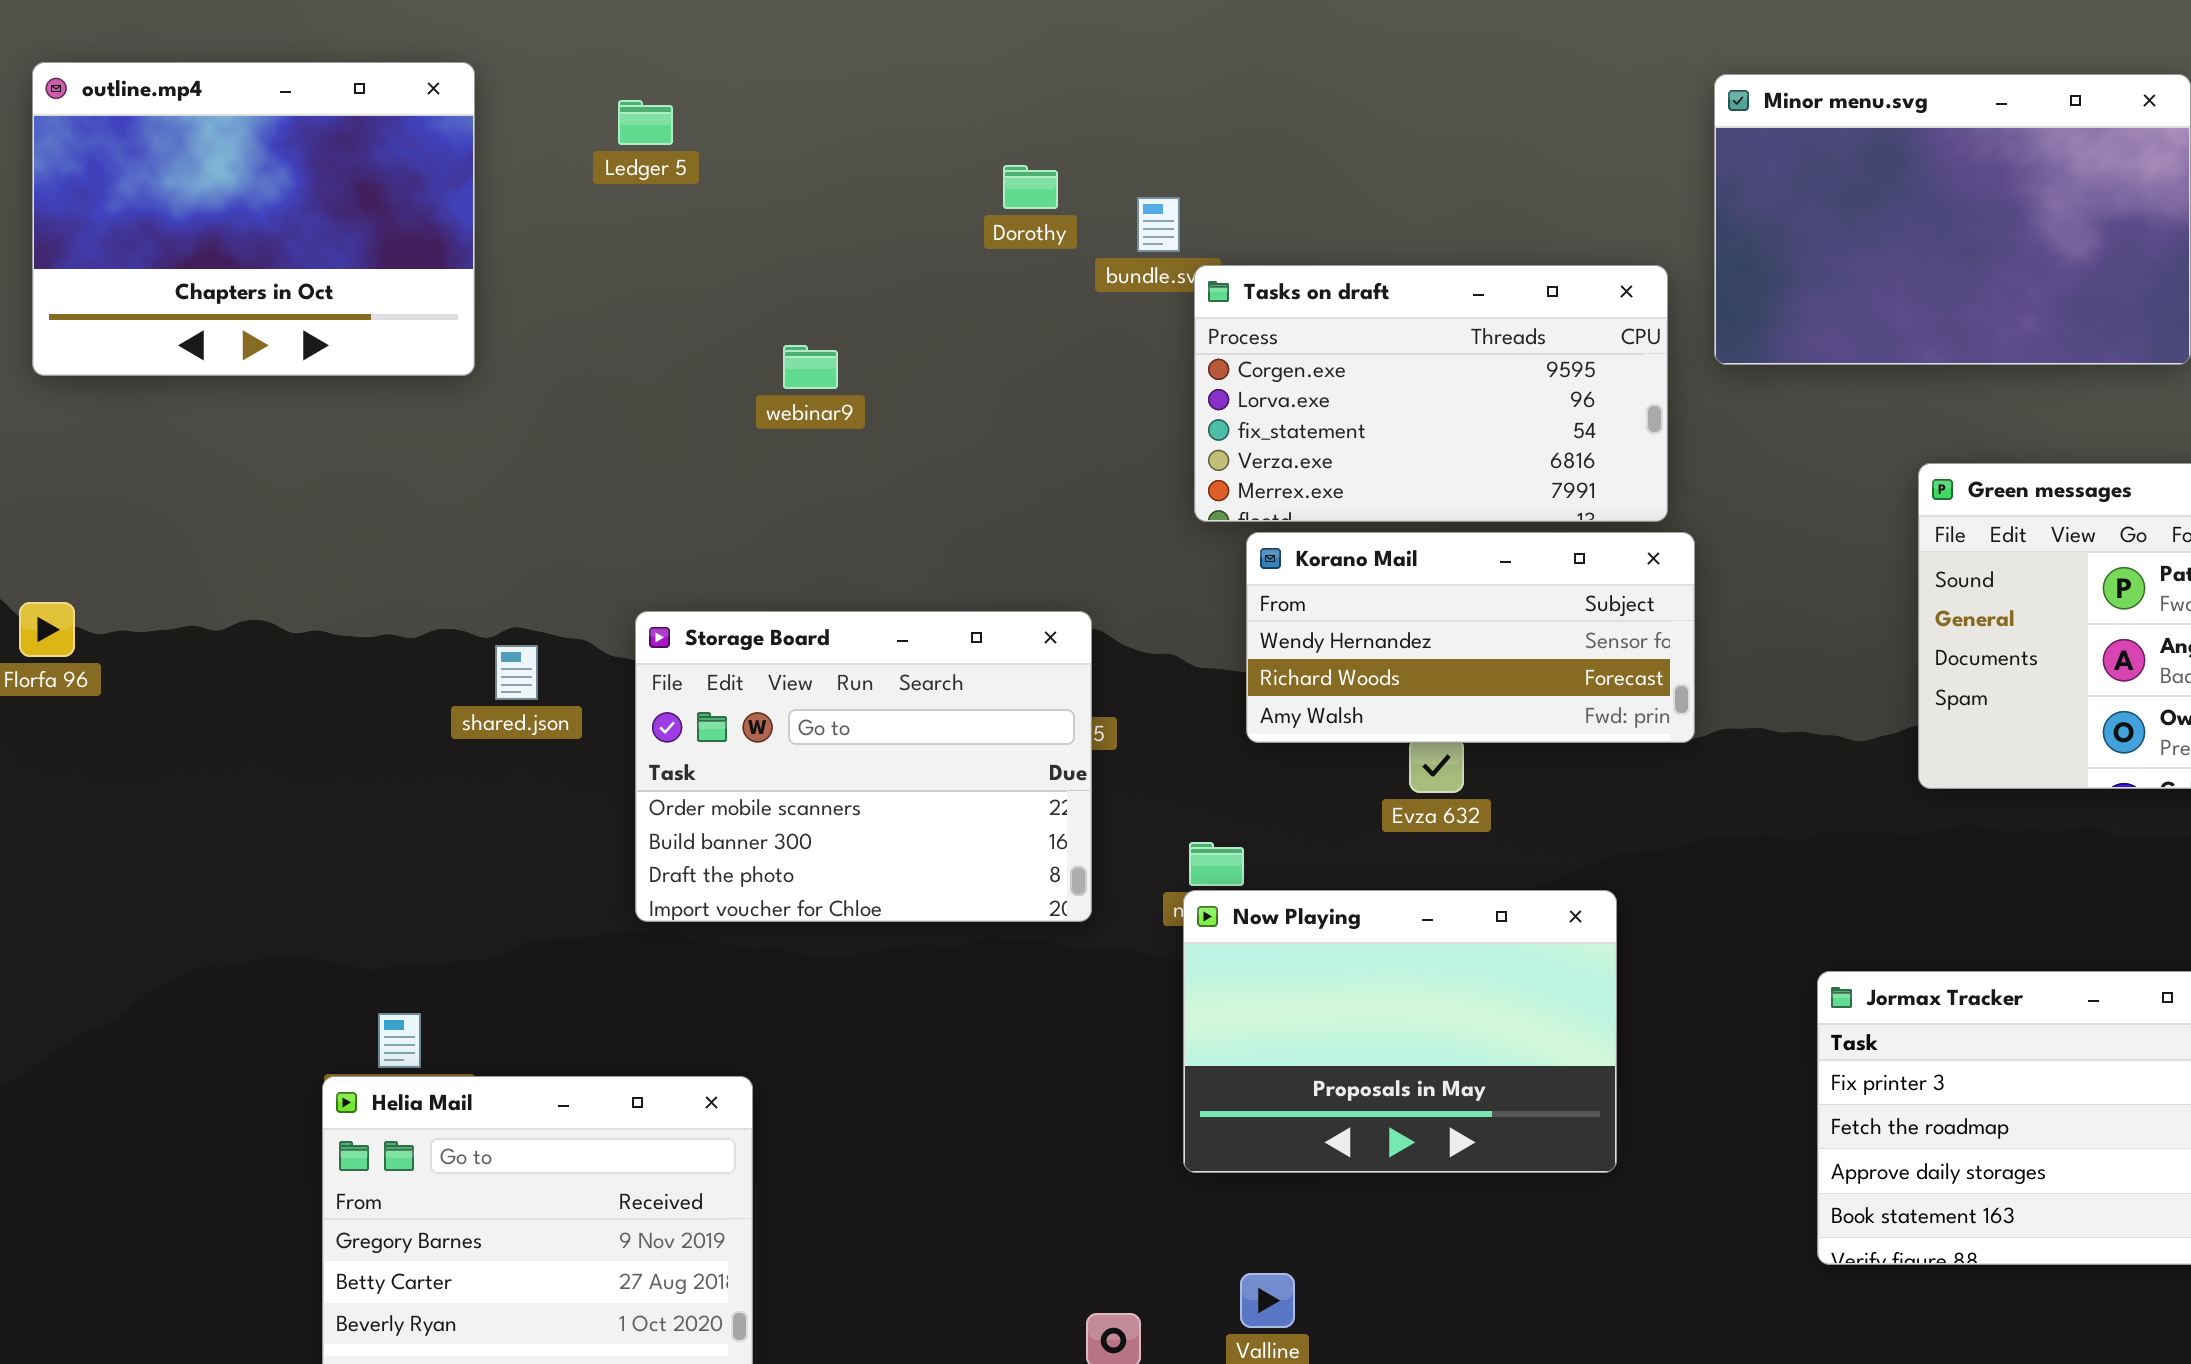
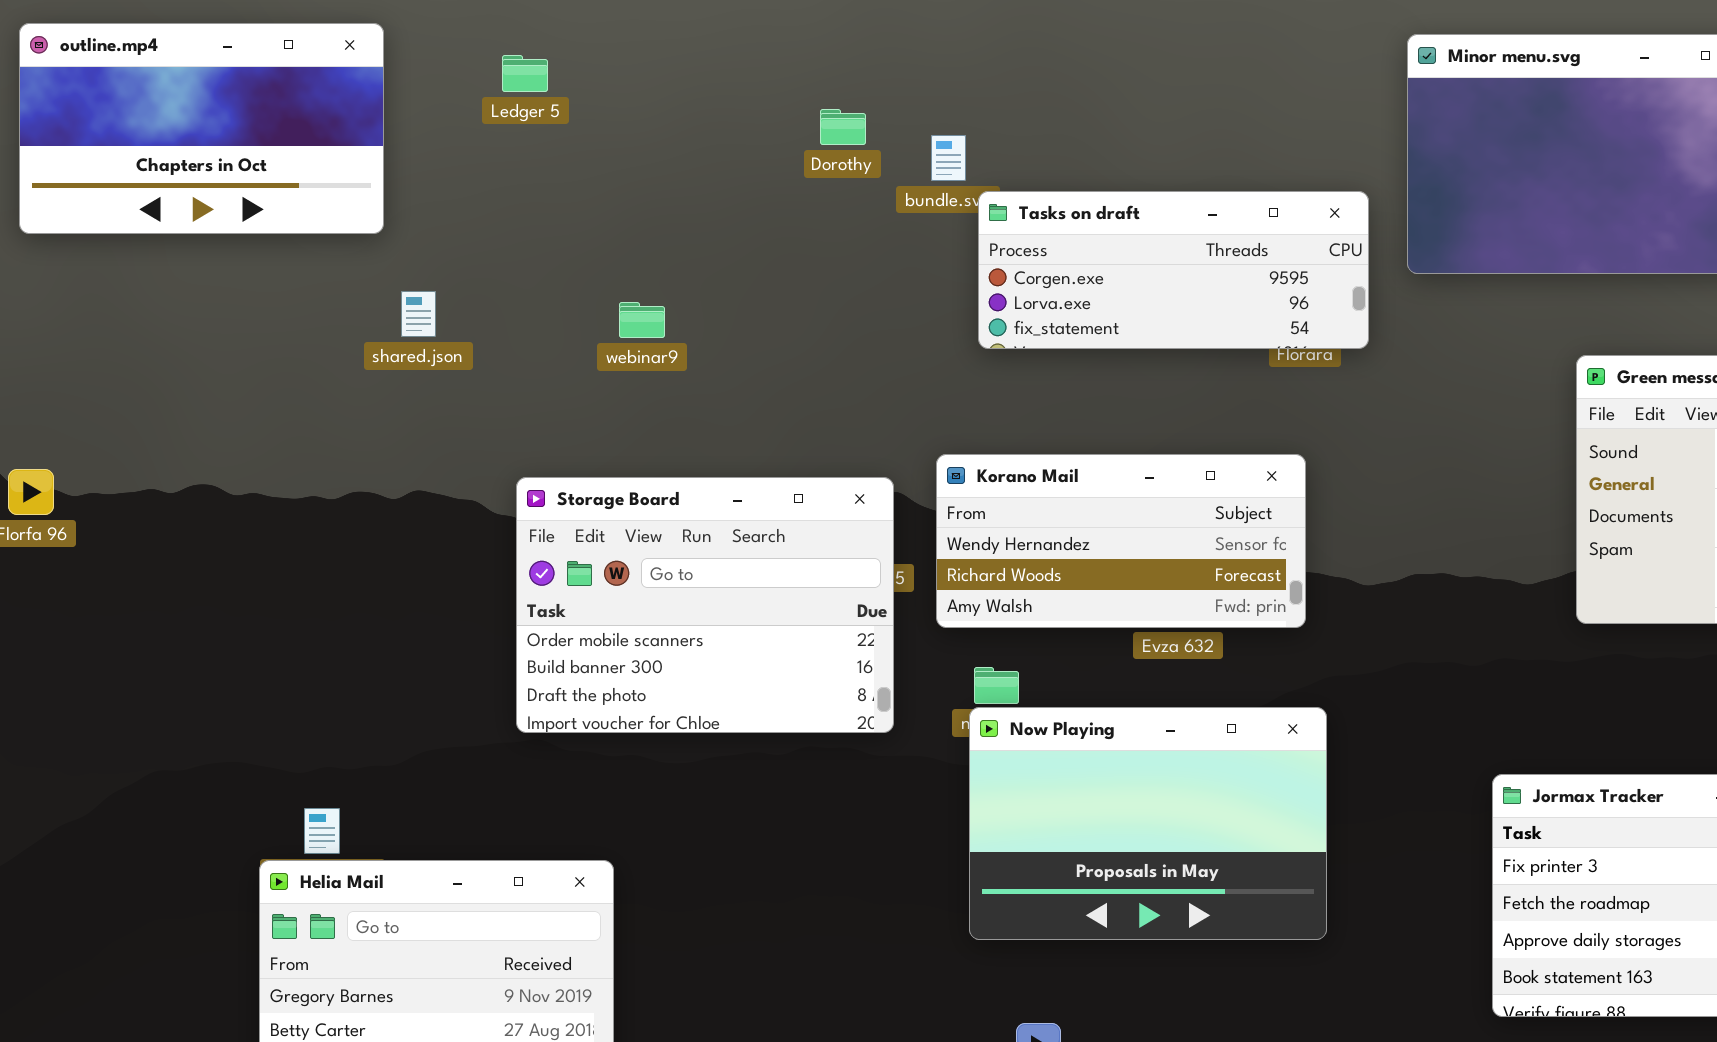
outline.mp4: [32,62,475,376] -> [19,23,384,234], resized
Tasks on draft: [1194,265,1668,522] -> [978,191,1369,349], resized
webinar9: [783,345,838,389] -> [619,302,665,338], moved
Korano Mail: [1246,532,1695,743] -> [936,454,1306,628], moved
shared.json: [495,645,538,700] -> [401,291,436,337], moved

